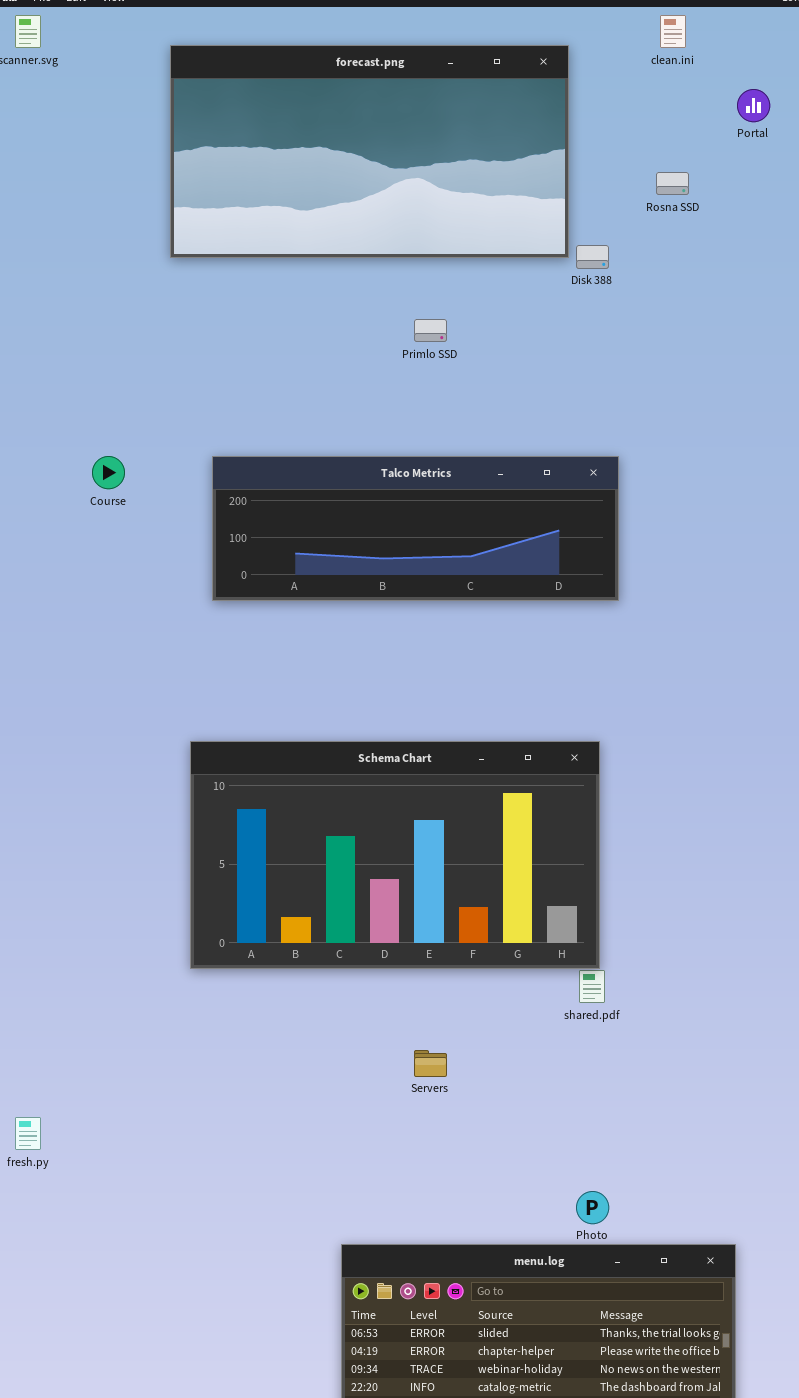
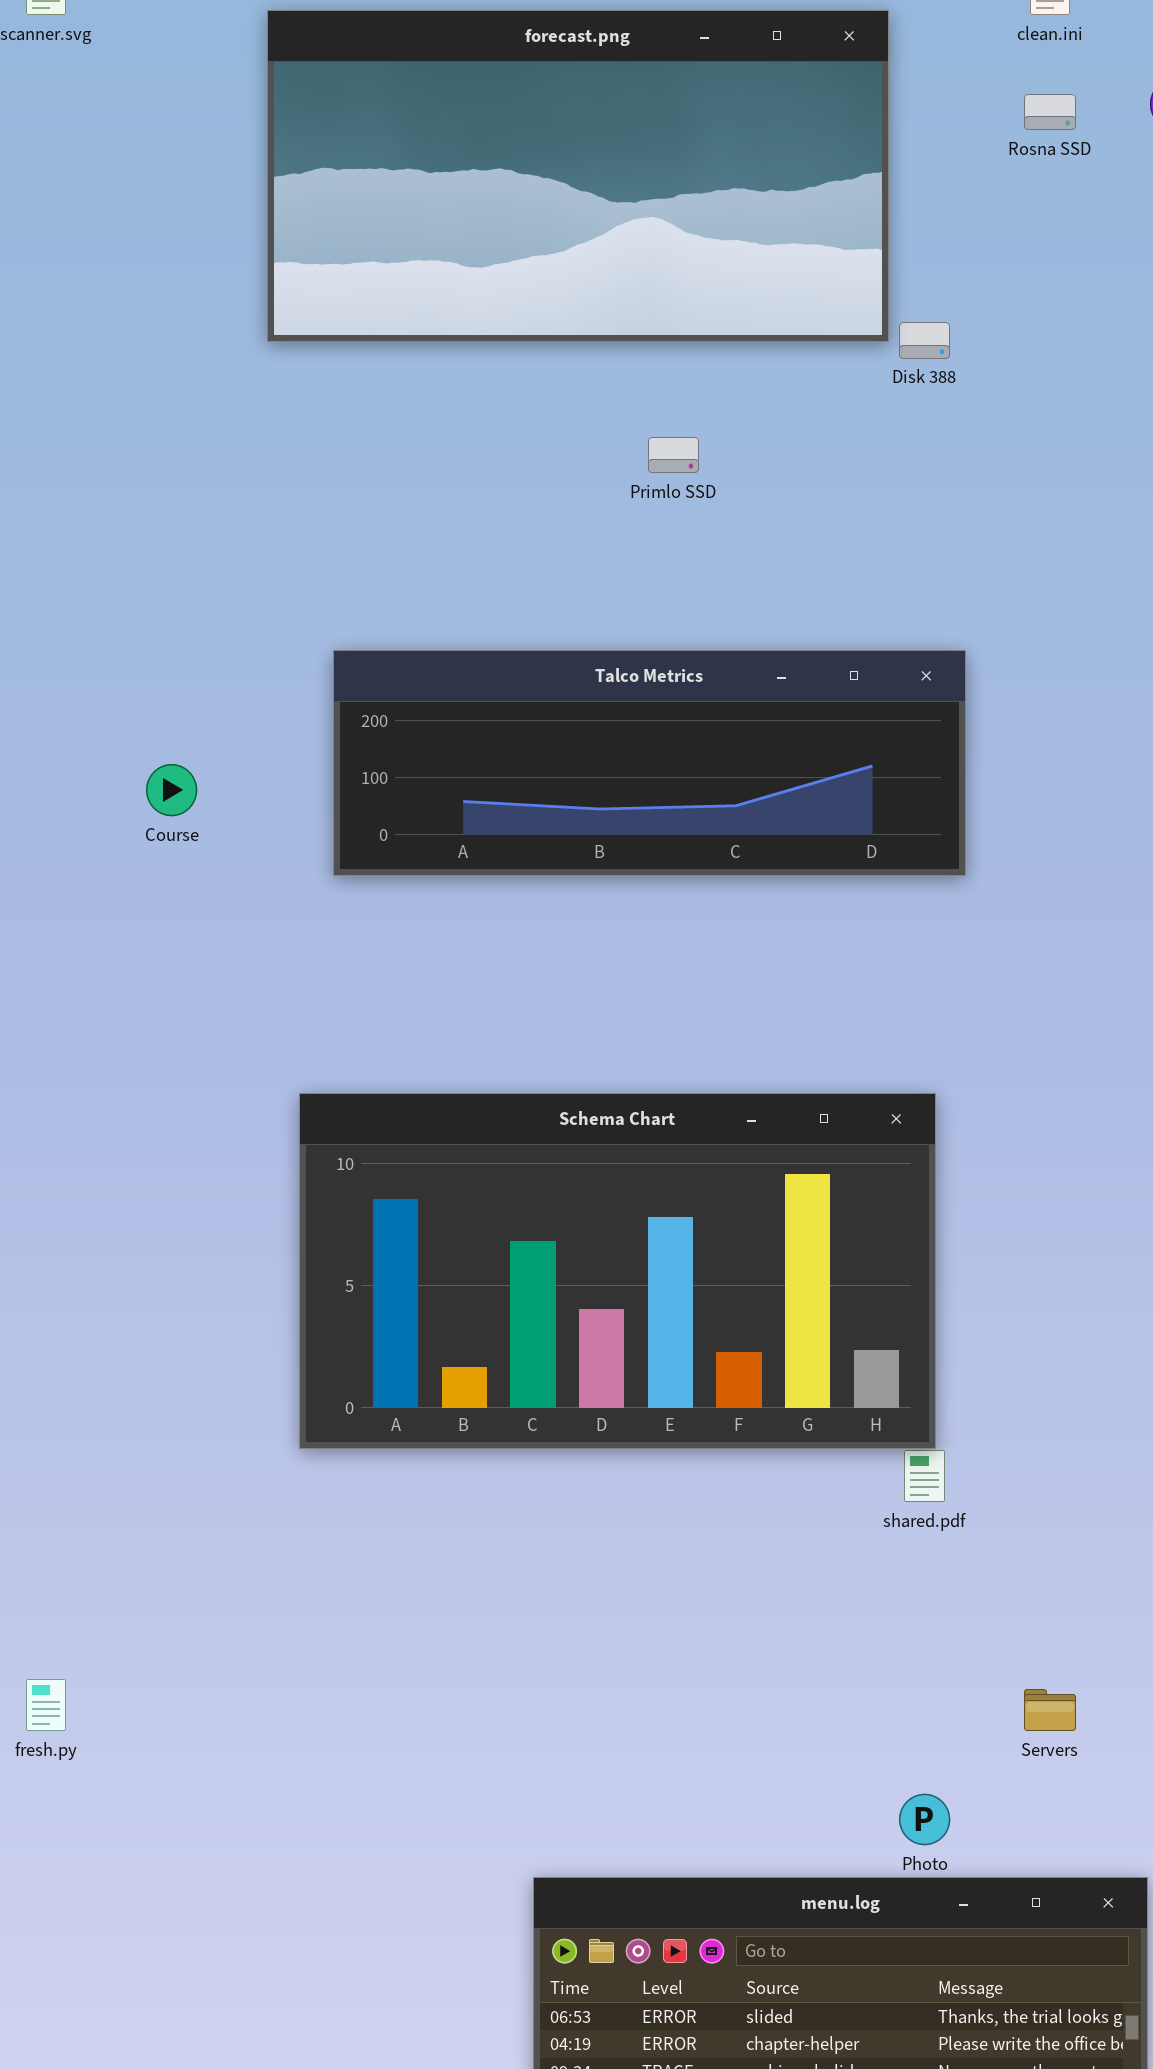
Rosna SSD: [656,172,689,195] -> [1024,94,1076,130], moved
Course: [92,456,125,489] -> [146,764,197,816], moved
Servers: [414,1050,447,1077] -> [1024,1689,1076,1731], moved

